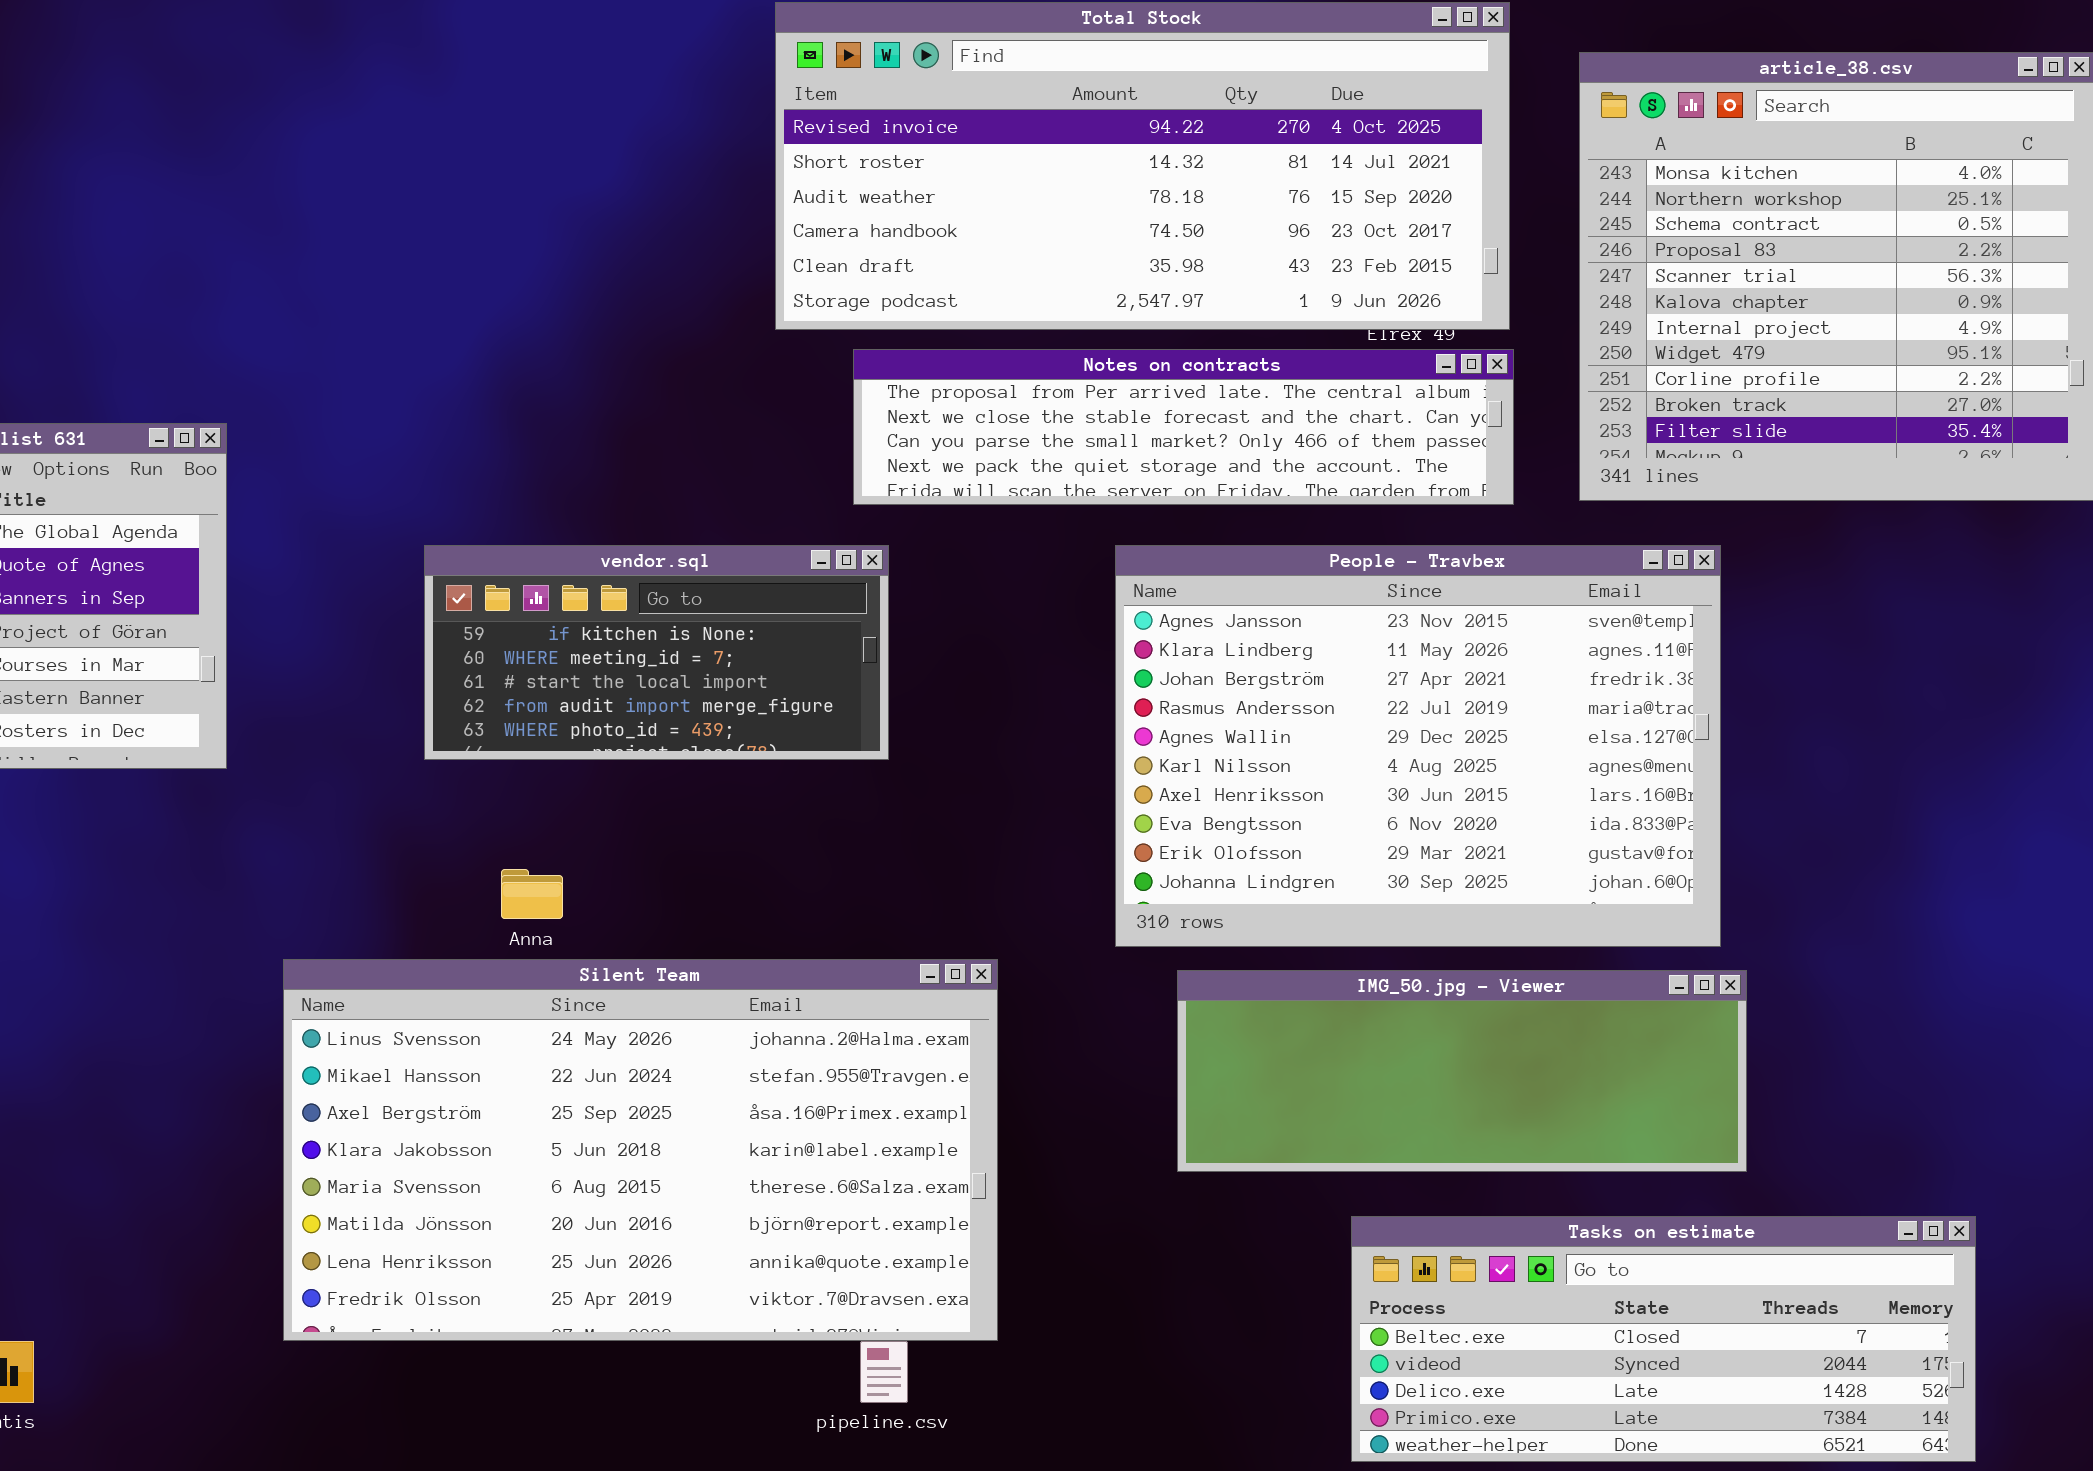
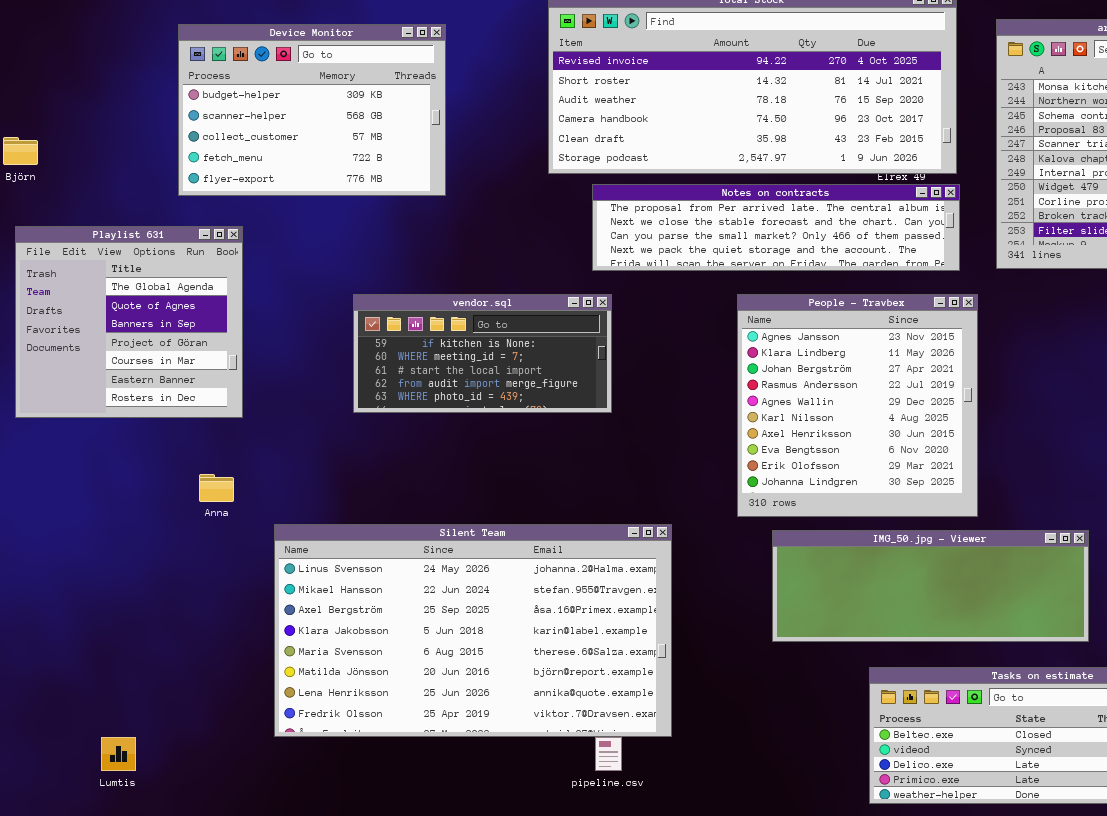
Device Monitor: none -> [178,24,446,196], opened
People - Travbex: [1115,545,1721,947] -> [737,294,978,517], resized
Anna: [501,869,563,919] -> [199,474,234,502], moved

